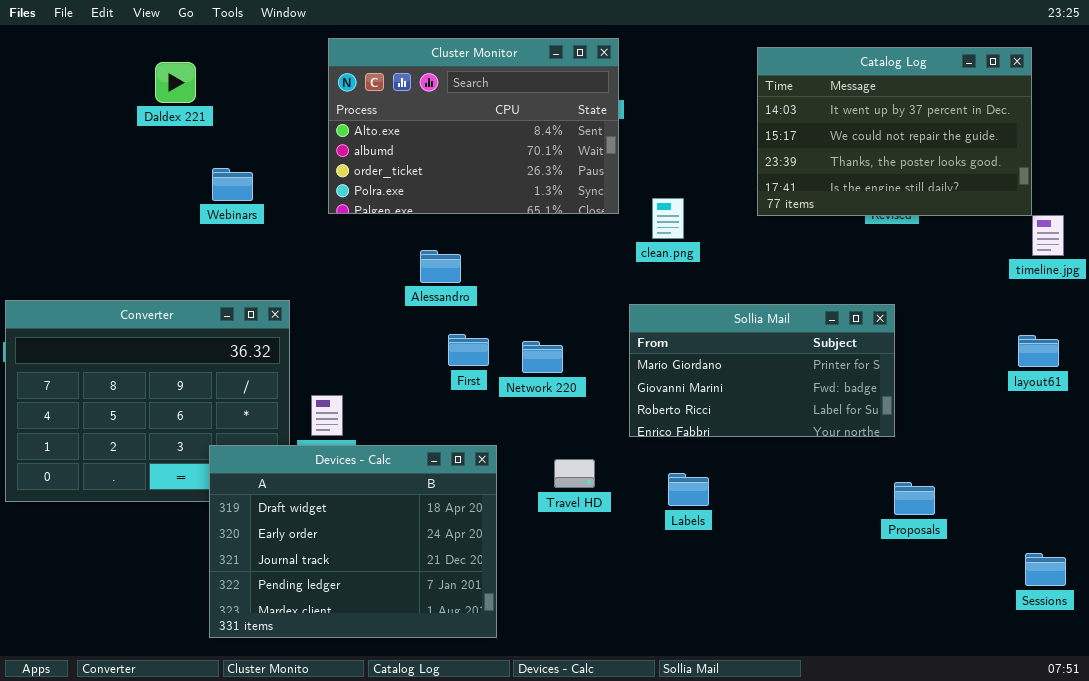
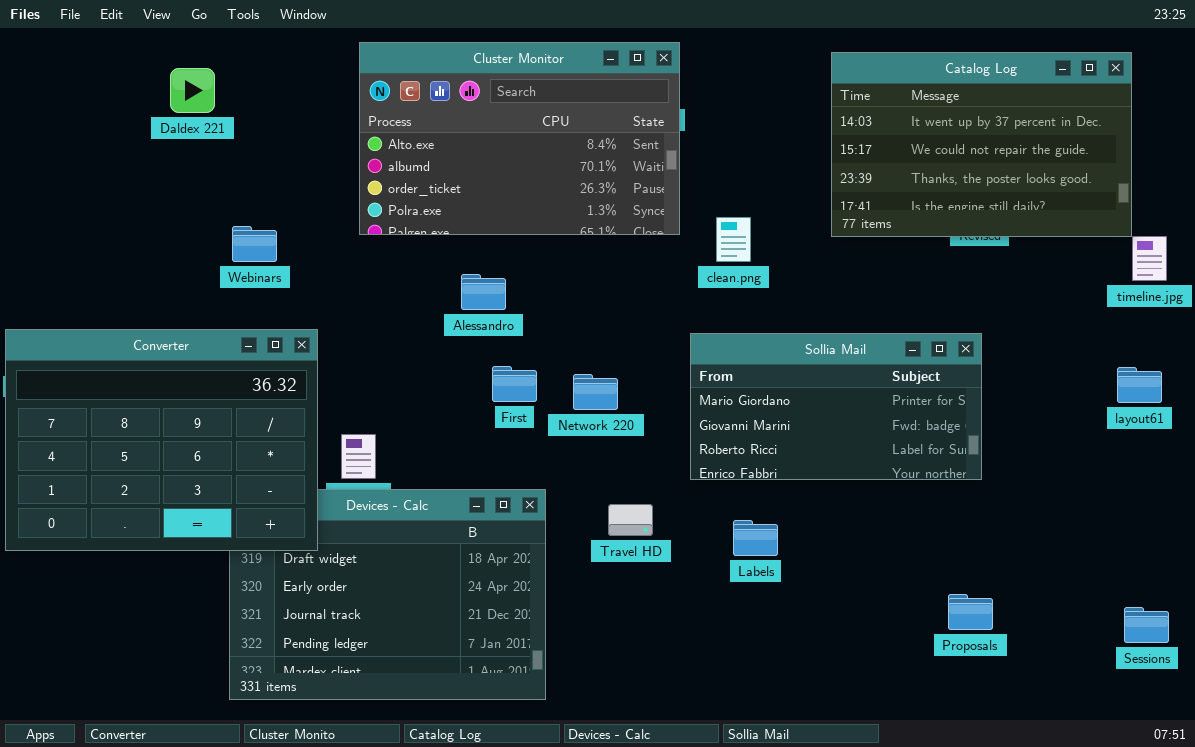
Webinars: [212,168,253,201] -> [232,226,277,262], moved
Converter: [5,300,290,502] -> [5,329,318,551], raised
Proposals: [894,482,935,515] -> [948,594,993,630], moved

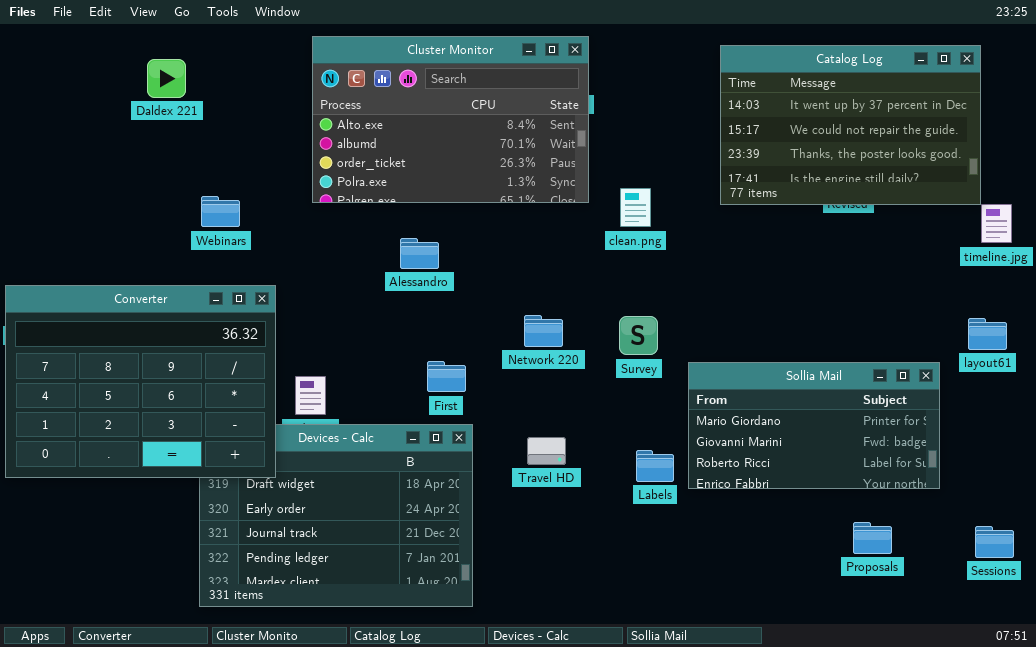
Sollia Mail: [690,333,982,480] -> [688,362,940,489], moved
First: [492,366,537,402] -> [427,361,466,392], moved
Network 220: [573,374,618,410] -> [524,315,563,347], moved
Proposals: [948,594,993,630] -> [853,522,892,554], moved

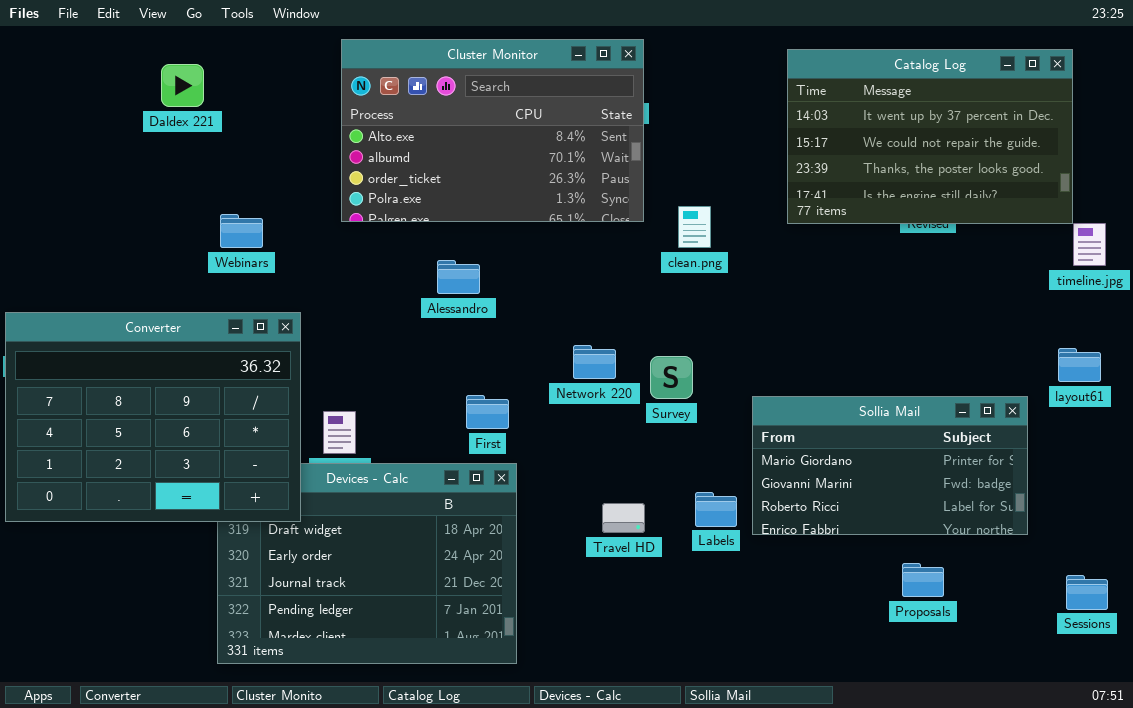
Survey: [619,316,658,355] -> [650,356,693,399], moved
Travel HD: [527,437,566,465] -> [602,503,645,533], moved
Proposals: [853,522,892,554] -> [902,563,944,597], moved

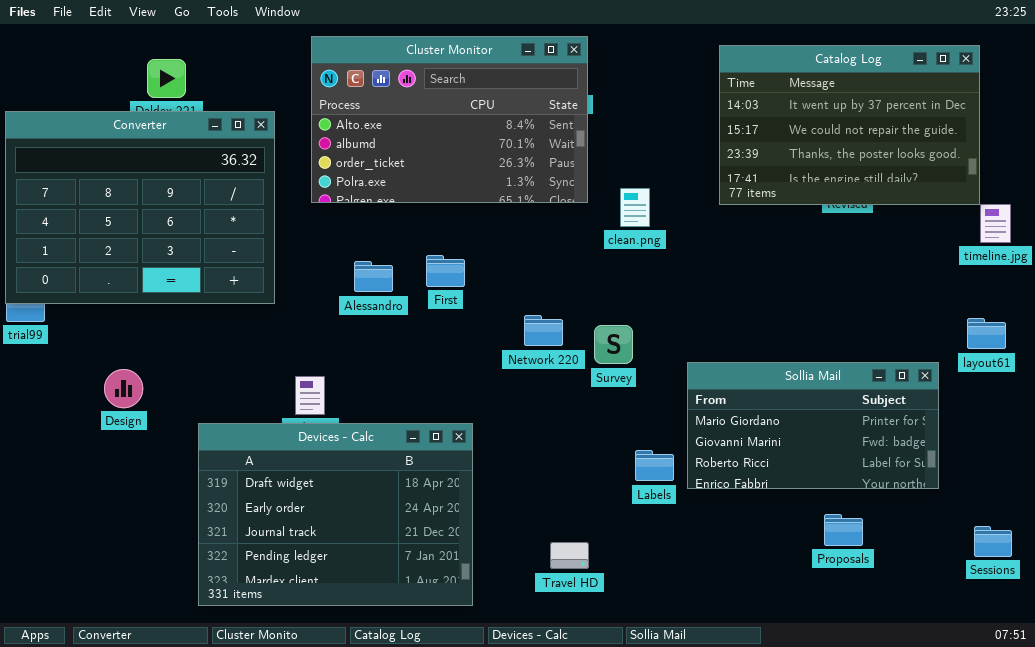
Alessandro: [437,260,480,294] -> [354,261,393,292], moved
Converter: [5,312,301,522] -> [5,111,275,304], moved
First: [466,395,509,429] -> [426,255,465,287], moved
Travel HD: [602,503,645,533] -> [550,542,589,569], moved

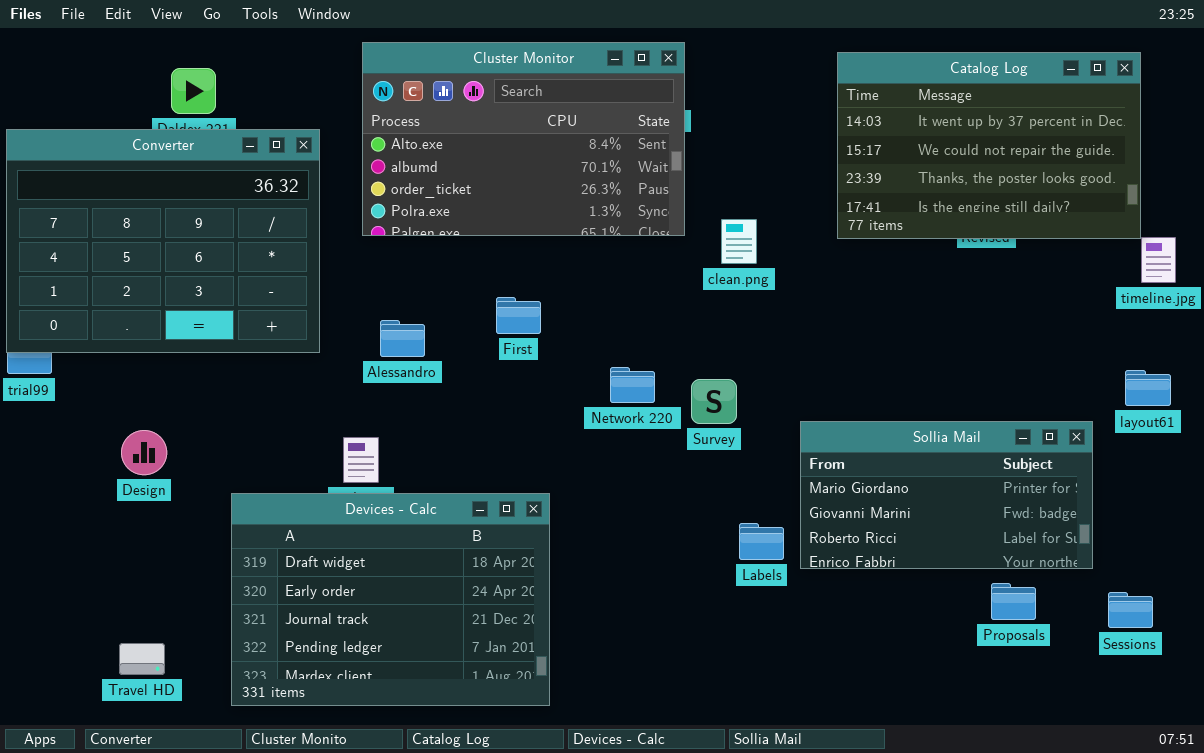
Alessandro: [354,261,393,292] -> [380,320,425,357], moved
Proposals: [824,514,863,546] -> [991,583,1036,620], moved
Sessions: [974,526,1012,557] -> [1108,592,1153,628], moved
Travel HD: [550,542,589,569] -> [119,643,165,675], moved

